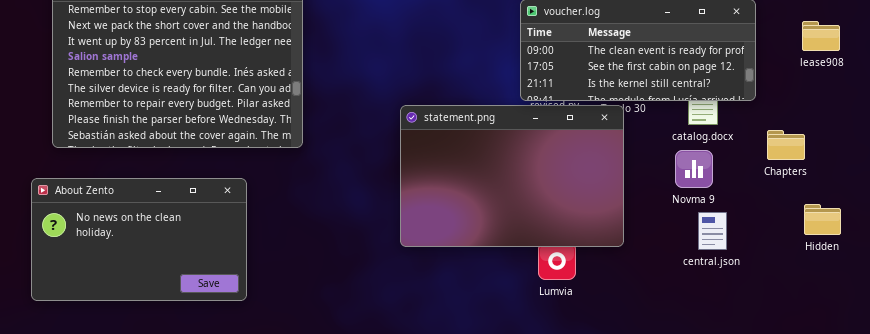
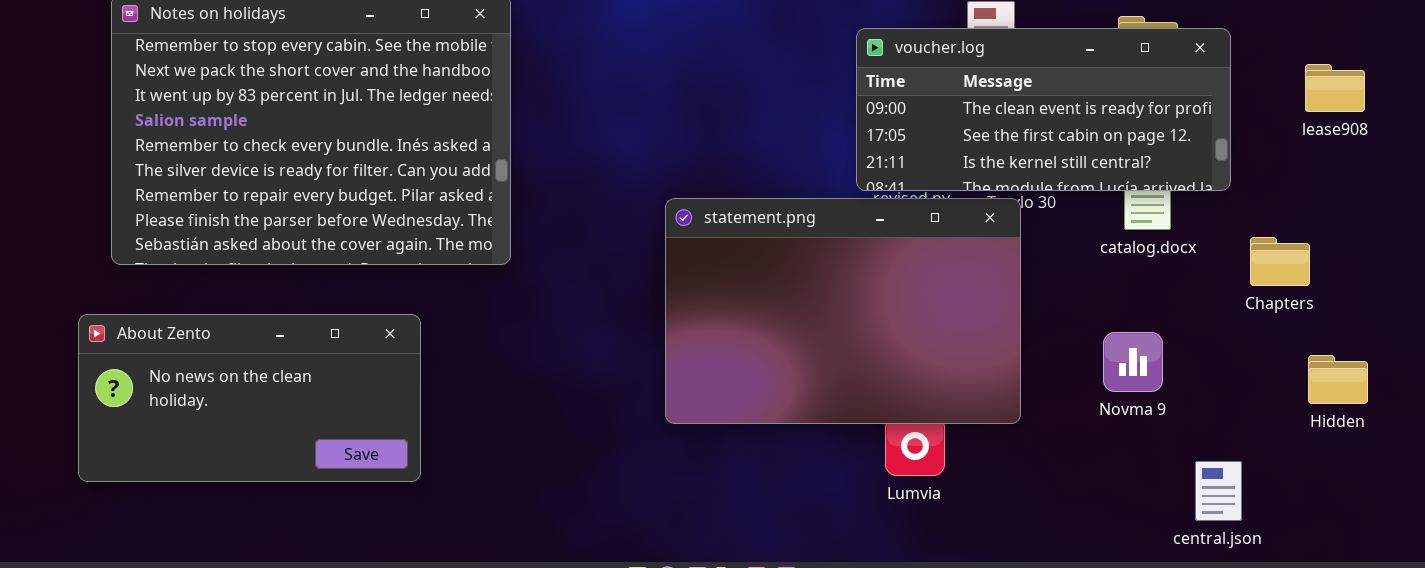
Novma 9: [675,150,713,188] -> [1103,332,1163,392], moved
About Zento: [31,178,247,301] -> [78,314,421,482], resized
central.json: [698,212,727,250] -> [1195,461,1242,521], moved

